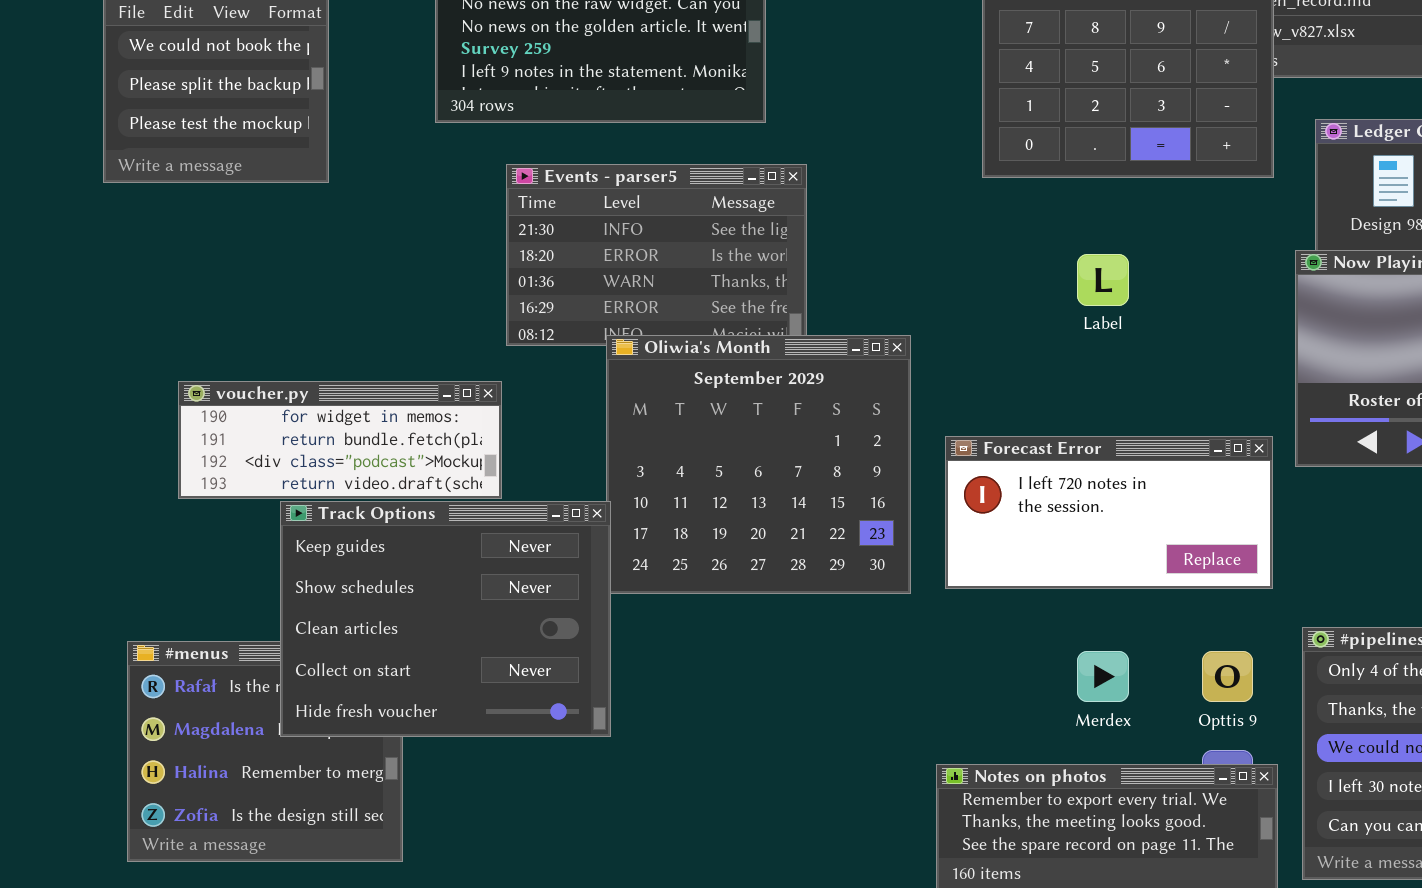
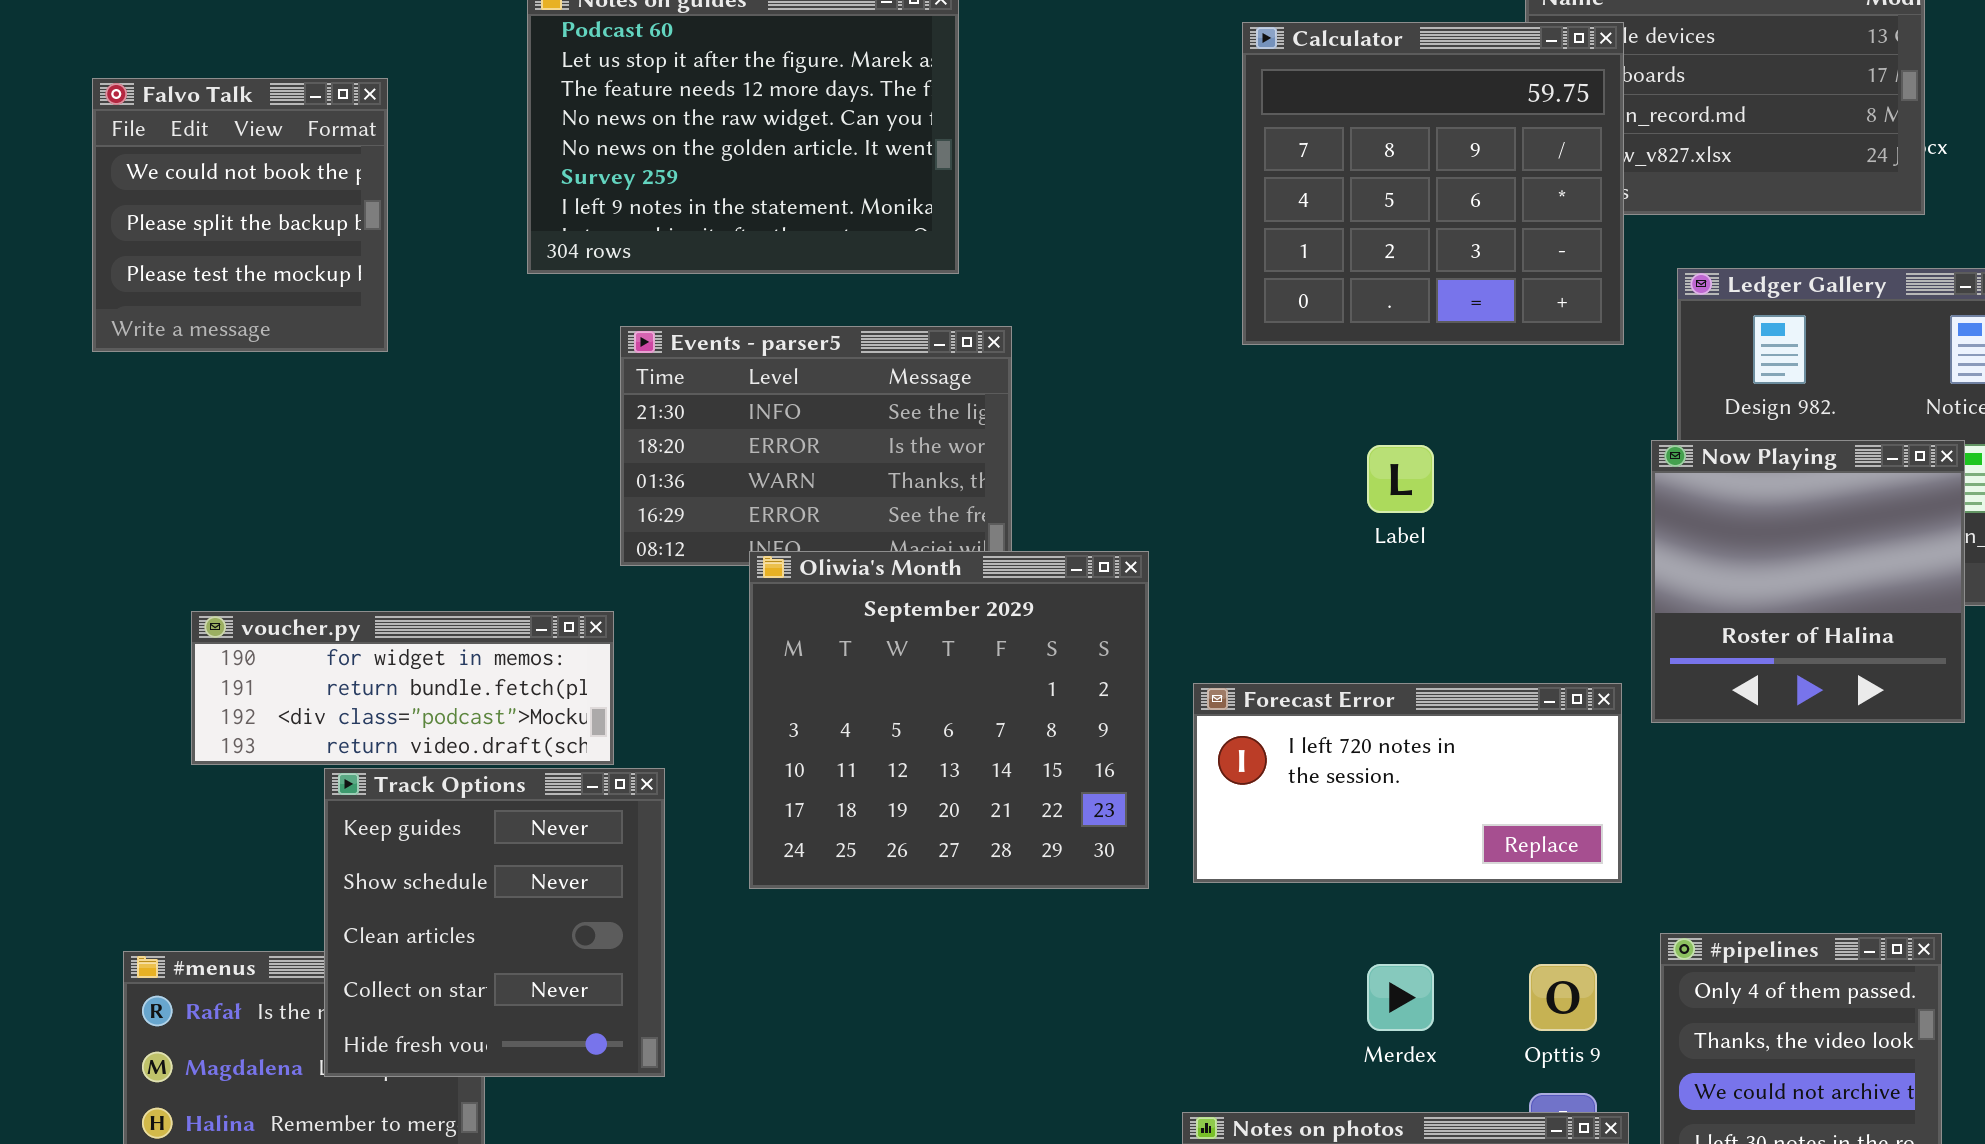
Track Options: [280,501,611,737] -> [324,768,665,1077], resized

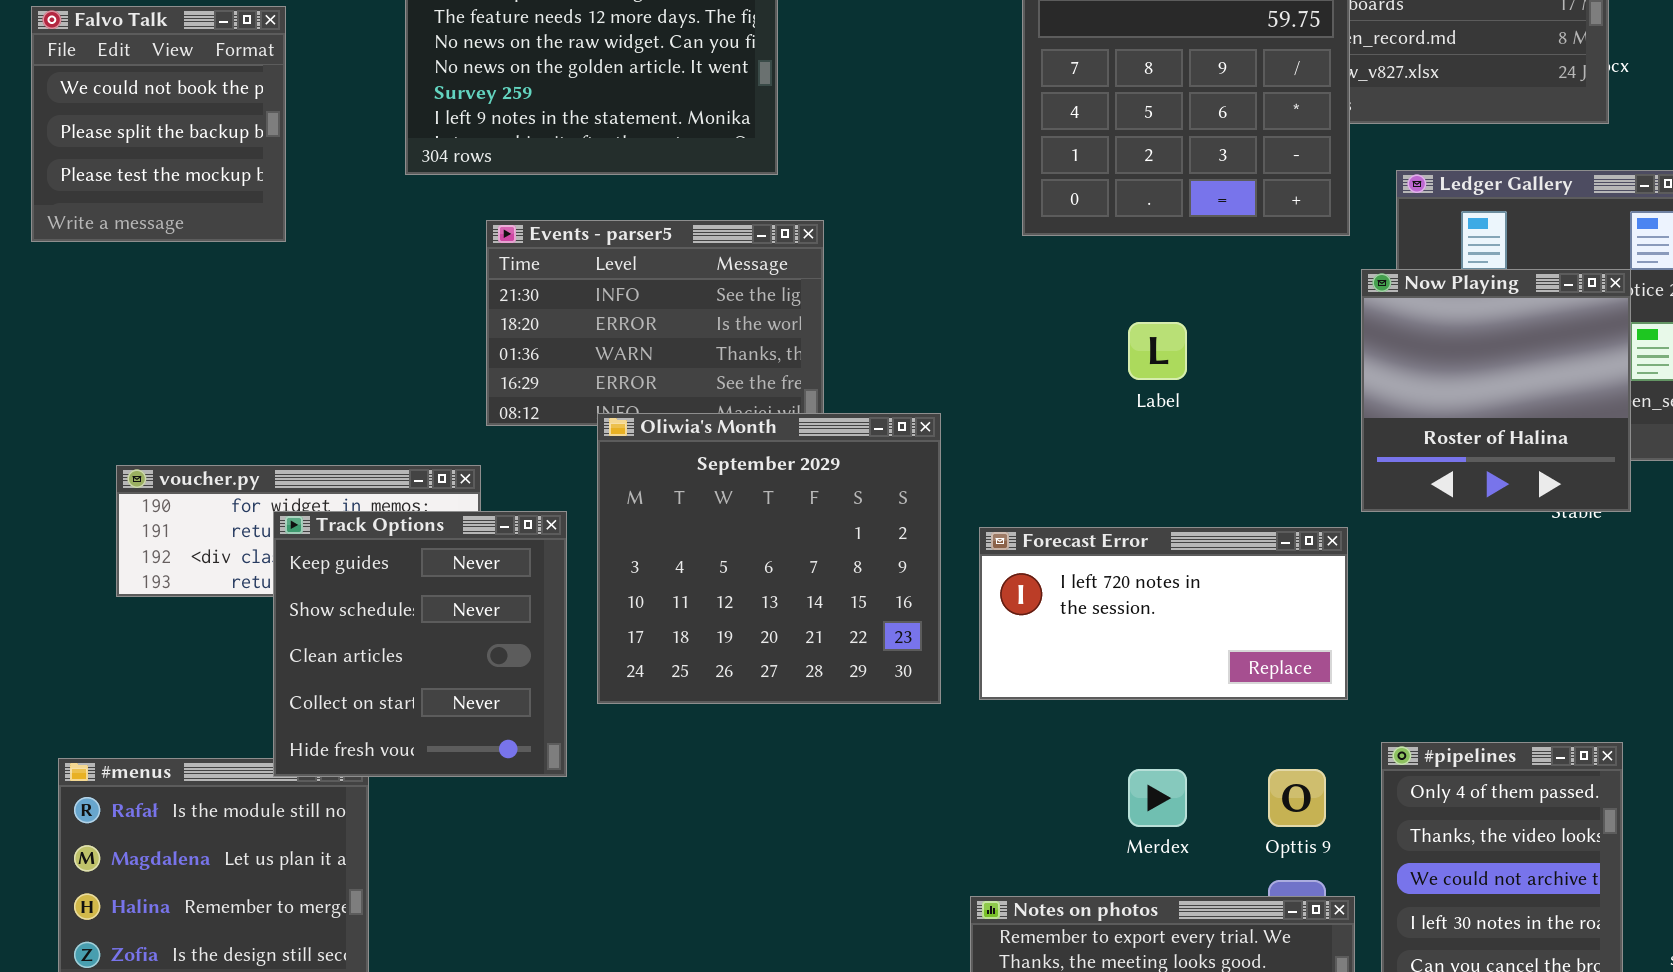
Now Playing: [1651,440,1965,723] -> [1361,269,1631,512], moved
Track Options: [324,768,665,1077] -> [273,511,567,777], moved

